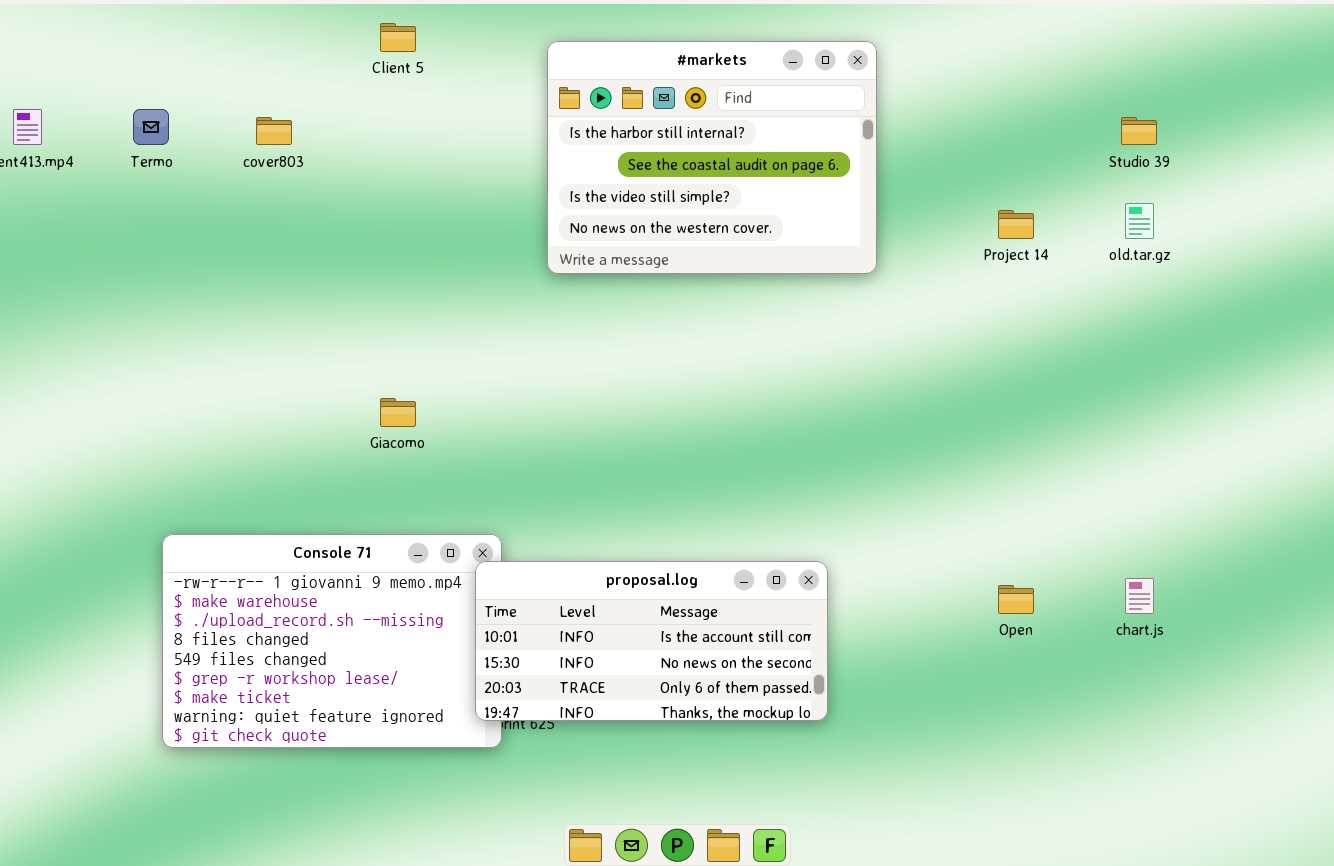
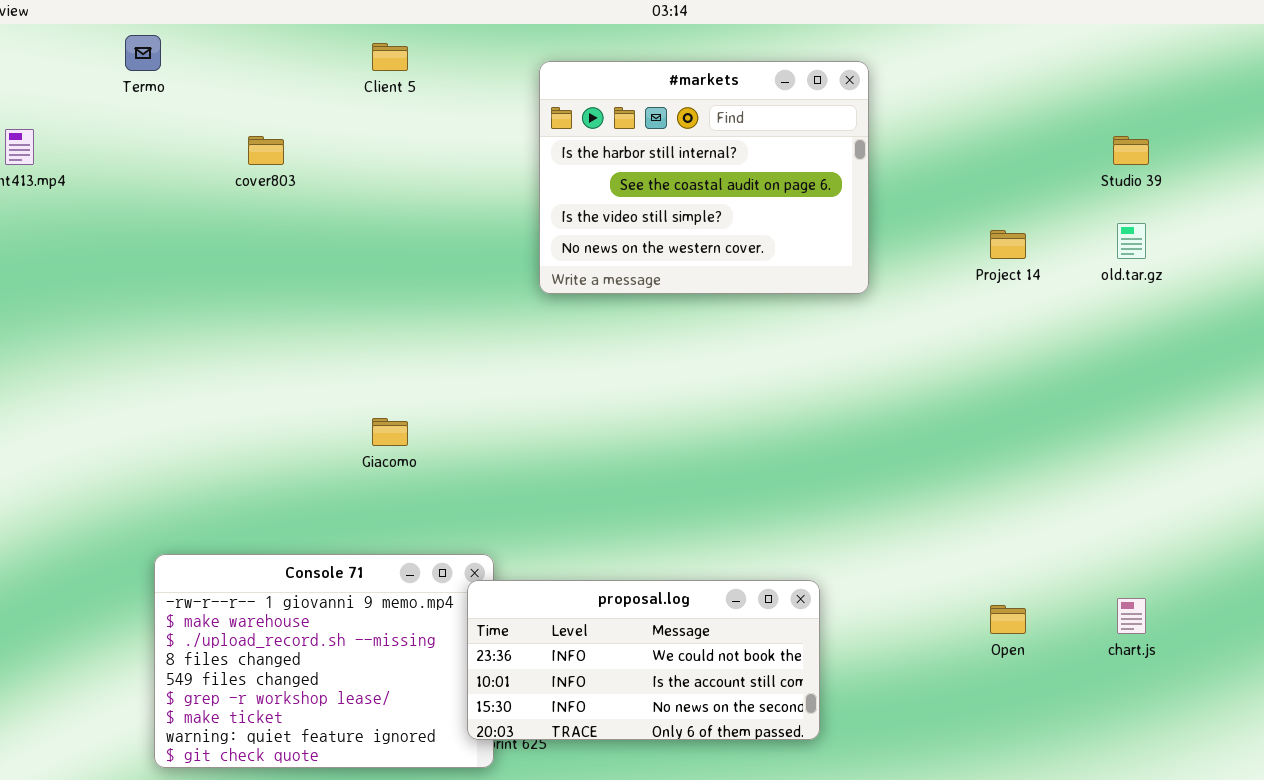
Termo: [133,109,169,145] -> [125,35,161,71], moved
proposal.log: [475,561,828,721] -> [467,580,820,740], scrolled up 1 row

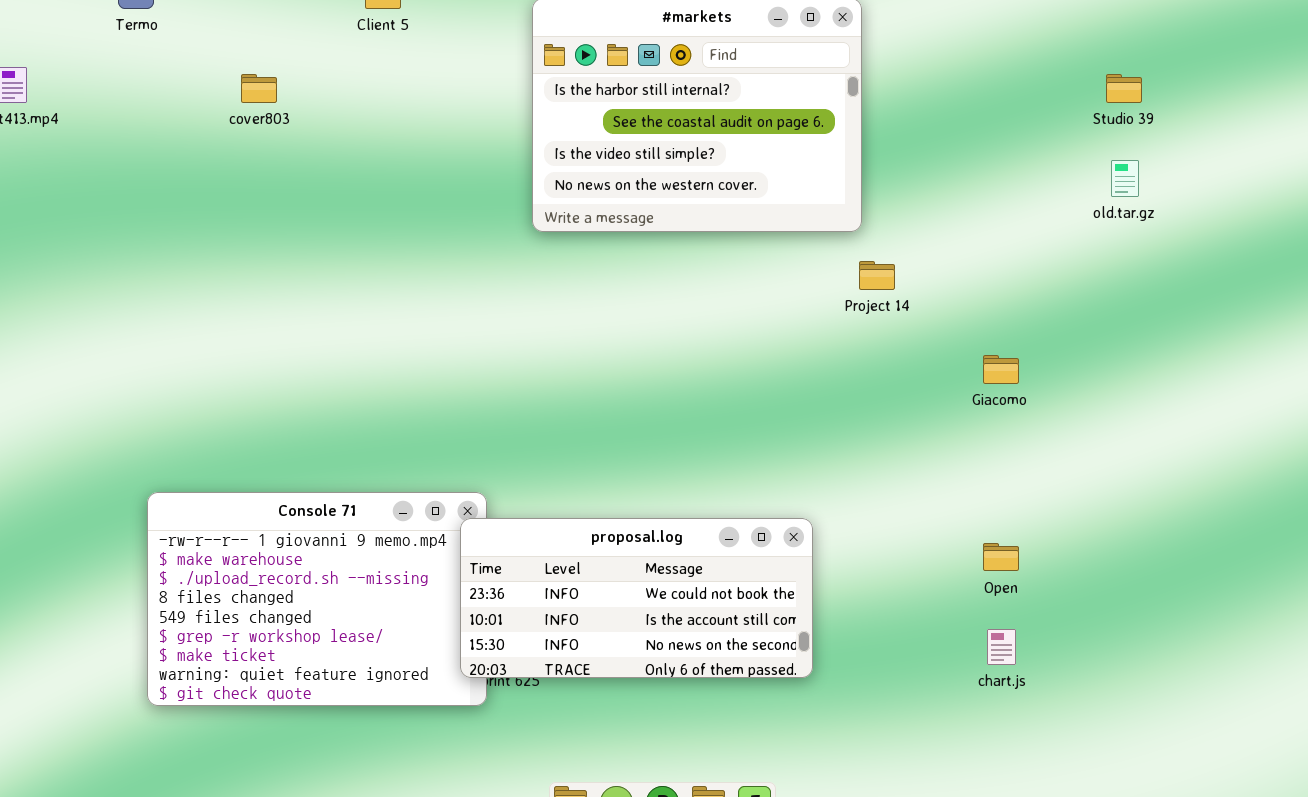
Project 14: [990,230,1026,259] -> [859,261,895,290], moved
Giacomo: [372,418,408,446] -> [983,355,1019,384], moved
chart.js: [1117,598,1146,634] -> [987,629,1016,665], moved

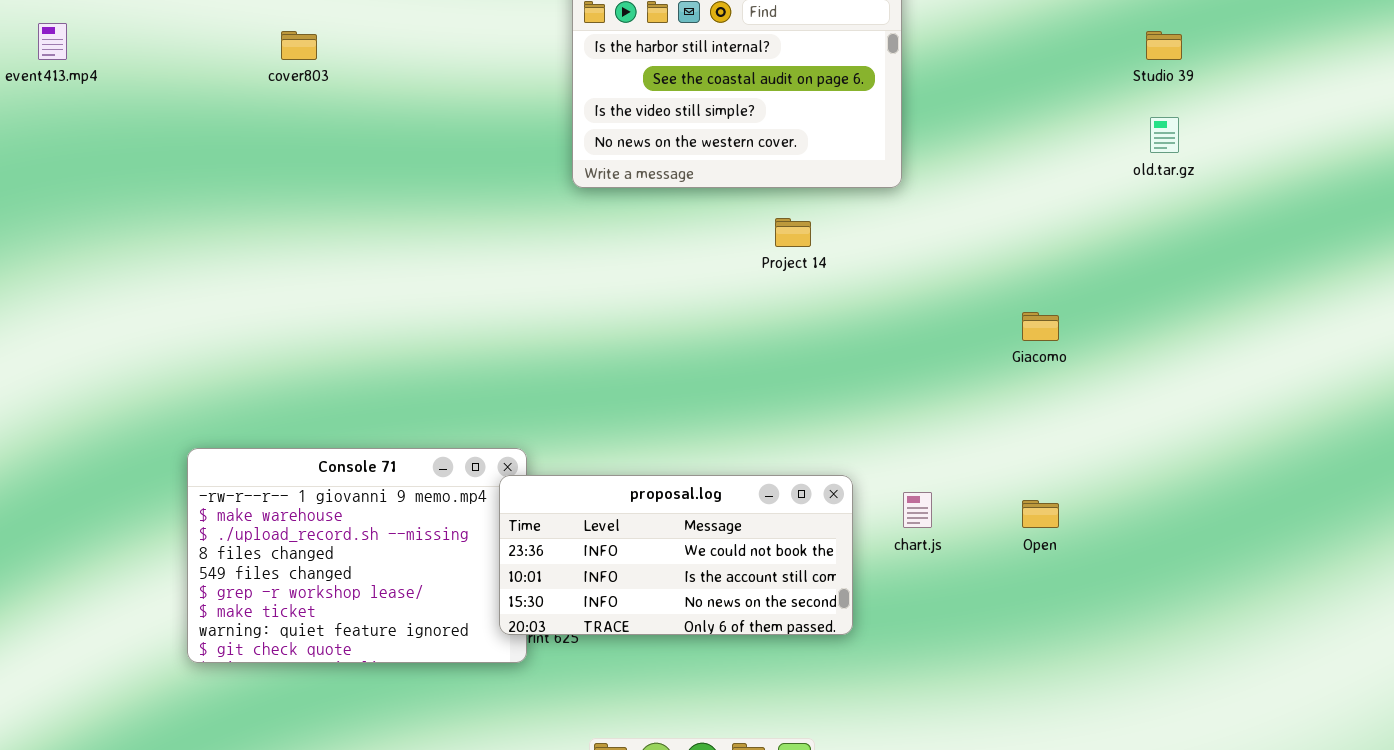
Project 14: [859,261,895,290] -> [775,218,811,247], moved
chart.js: [987,629,1016,665] -> [903,492,932,528], moved

